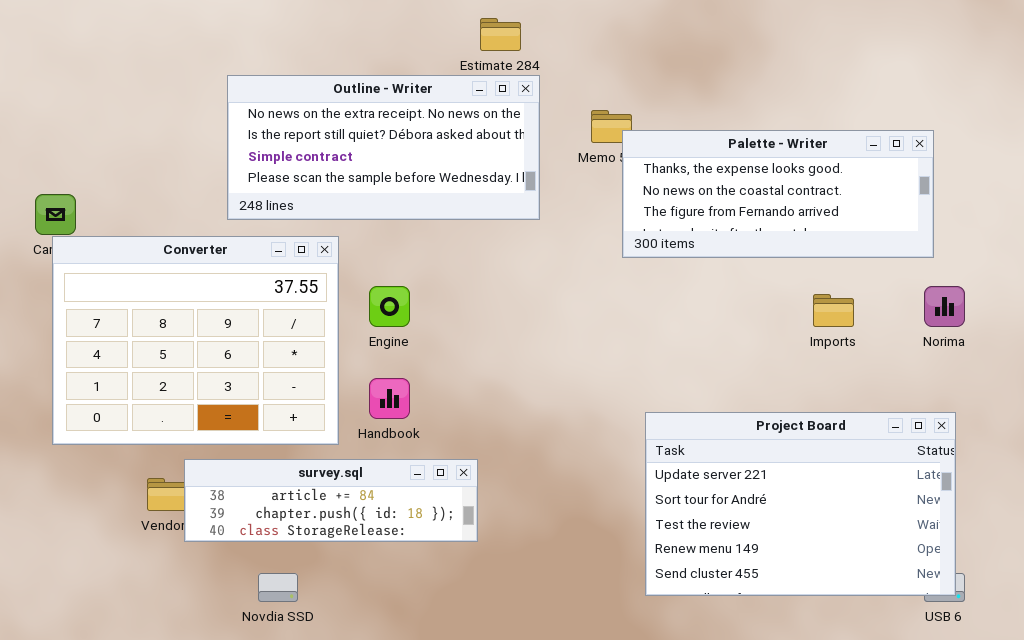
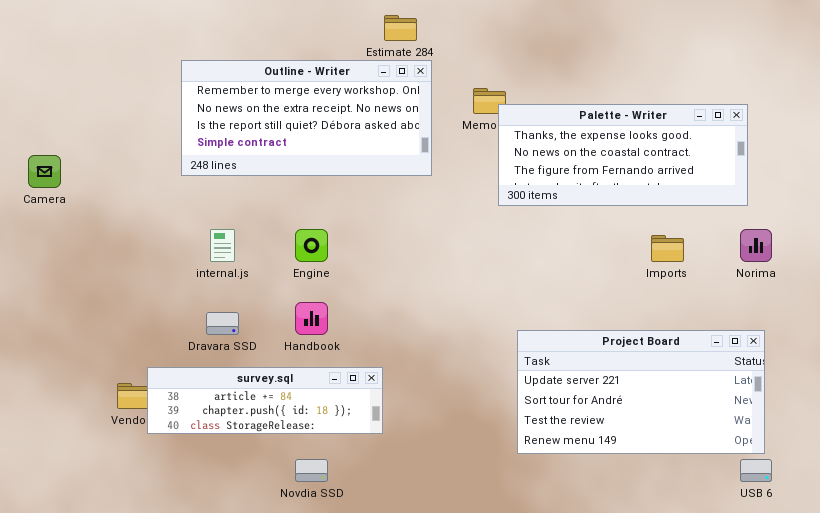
Outline - Writer: [227,75,540,220] -> [181,60,432,176], scrolled up 1 row
Converter: [52,236,339,445] -> none, closed
Project Board: [645,412,956,596] -> [517,330,765,454], resized
Novdia SSD: [258,573,298,602] -> [295,459,328,482], moved

